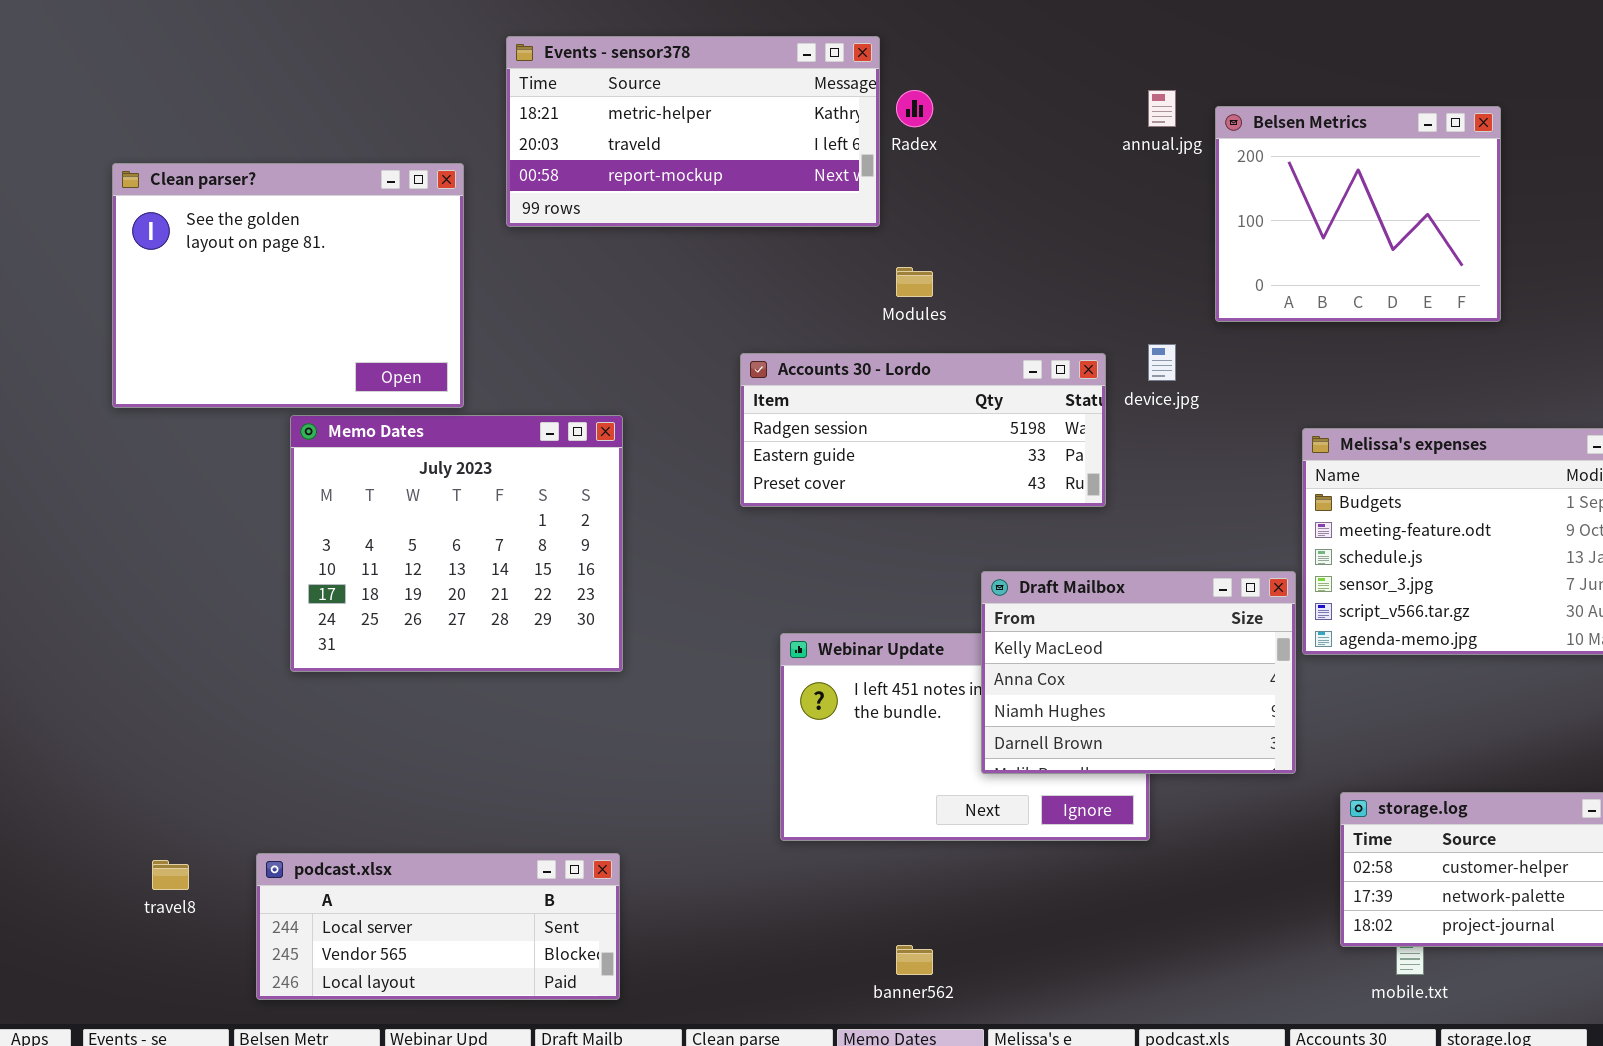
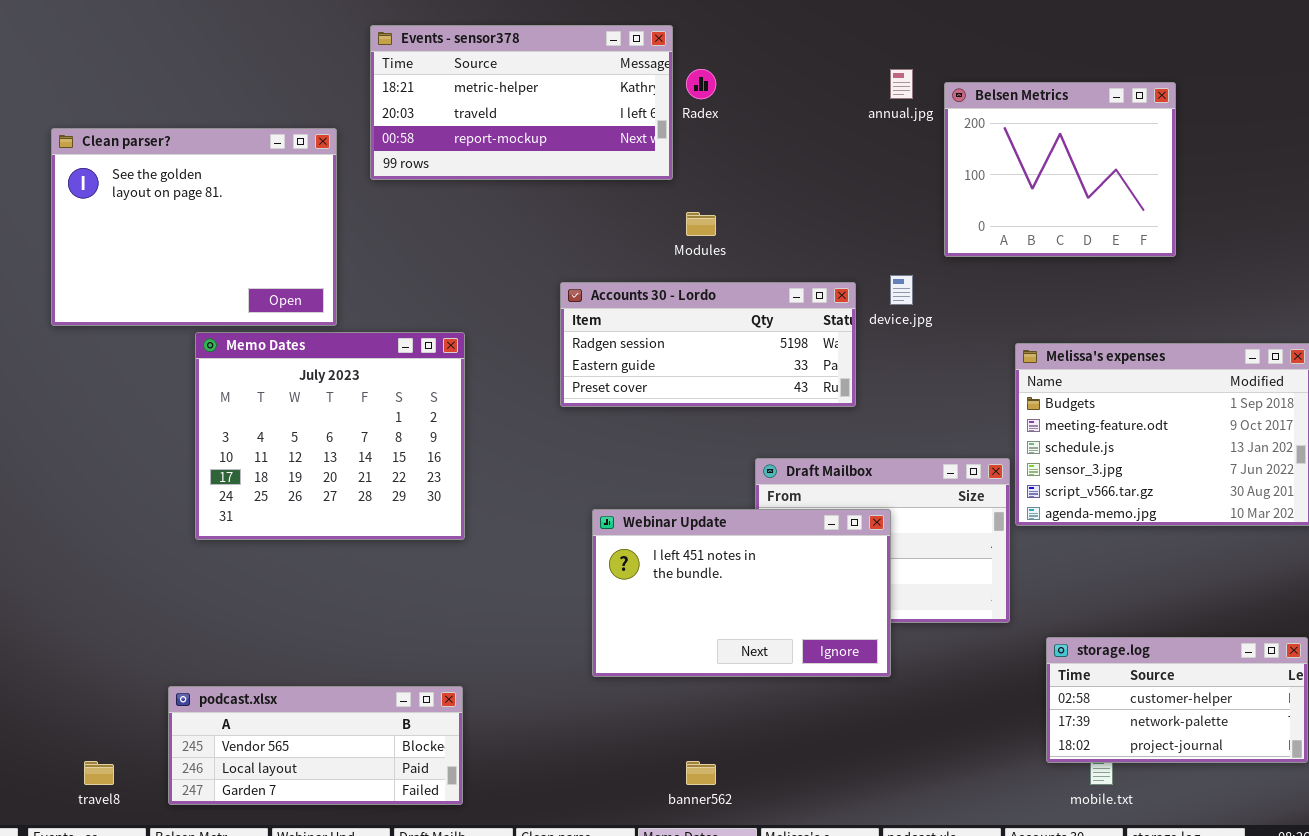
Webinar Update: [780,633,1150,841] -> [592,509,891,677], raised
podcast.xlsx: [256,853,620,1000] -> [168,686,463,805], scrolled down 1 row
travel8: [152,860,189,890] -> [84,761,114,785], moved

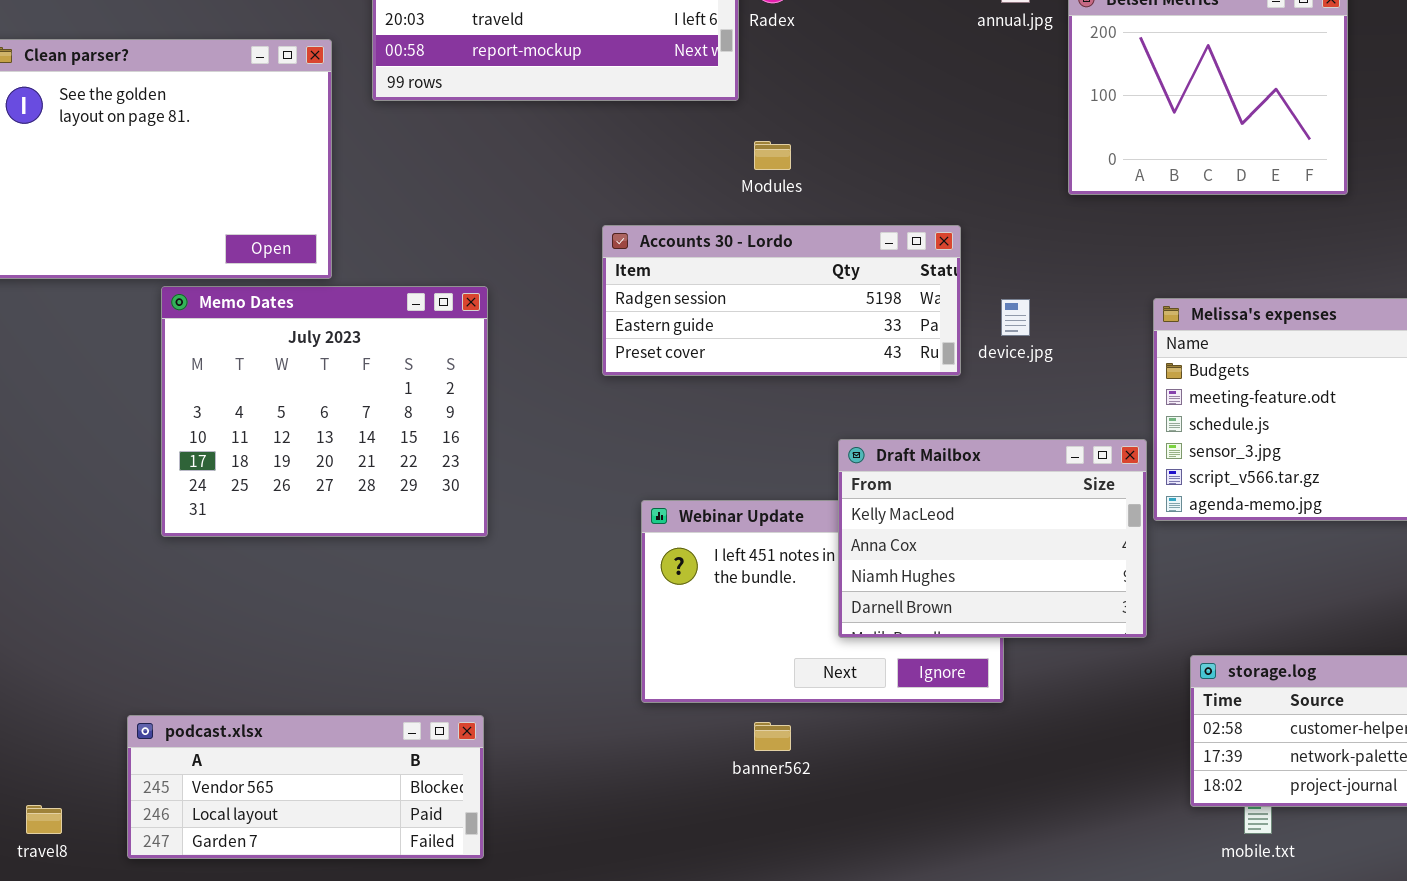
device.jpg: [890,275,913,305] -> [1001,299,1030,336], moved
Draft Mailbox: [755,458,1010,623] -> [838,439,1147,638], raised
banner562: [686,761,716,785] -> [754,722,791,751], moved

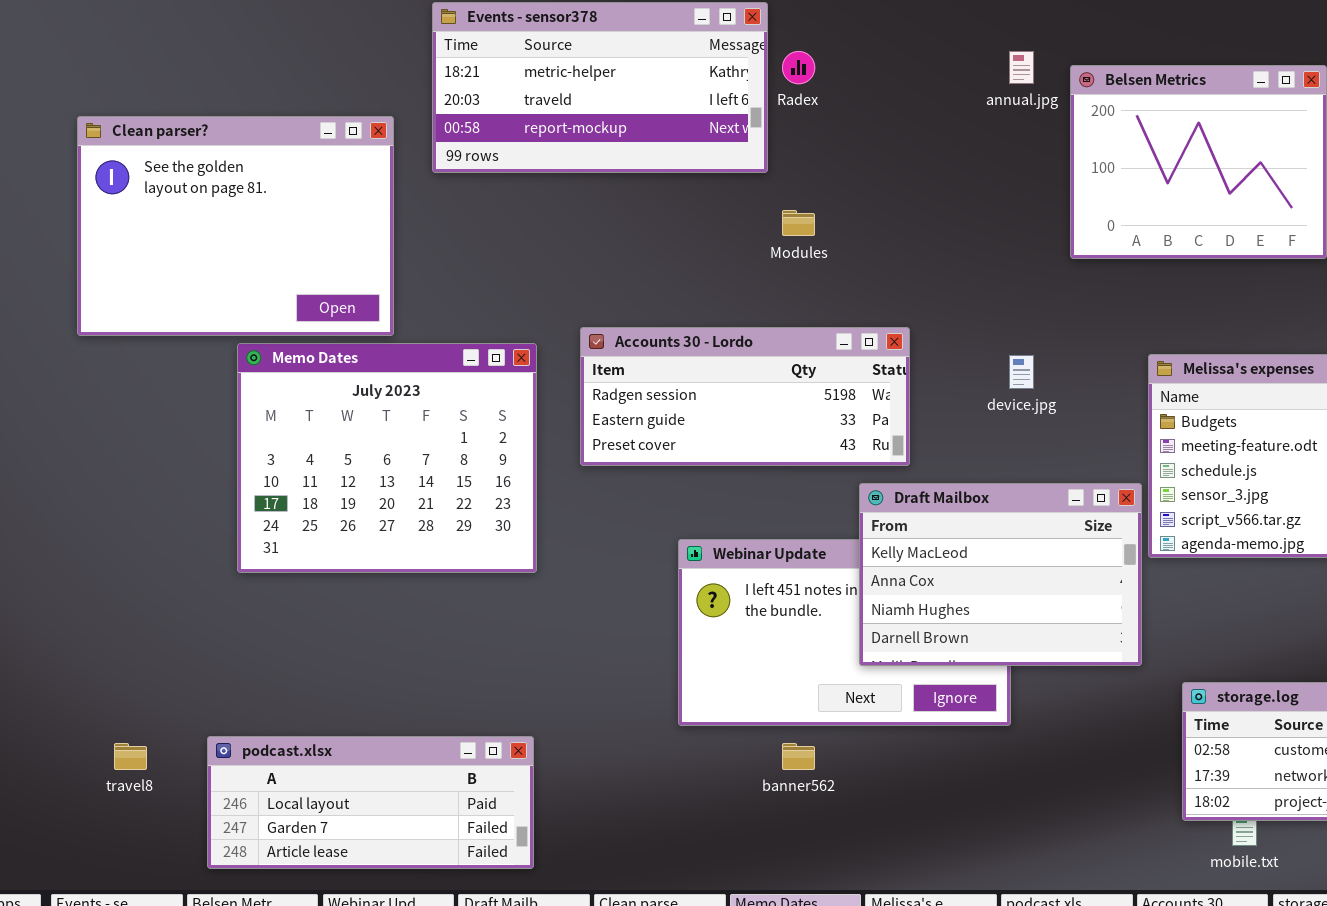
Accounts 30 - Lordo: [602,225,961,376] -> [580,327,910,466], moved
podcast.xlsx: [127,715,484,859] -> [207,736,534,869], scrolled down 1 row
travel8: [26,805,62,834] -> [114,743,147,770], moved

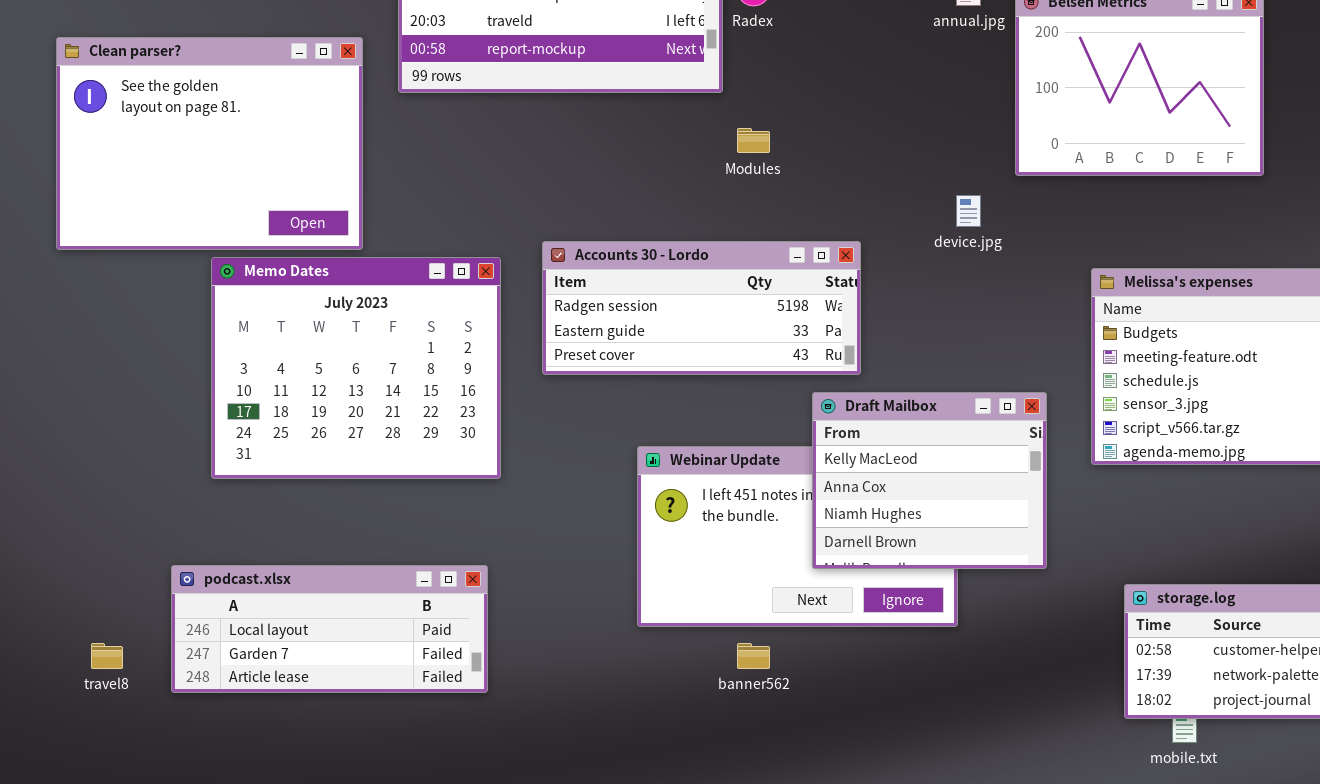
device.jpg: [1009,355,1034,389] -> [956,195,981,227], moved
Draft Mailbox: [859,483,1142,666] -> [812,392,1047,569], resized
podcast.xlsx: [207,736,534,869] -> [171,565,488,693], moved

